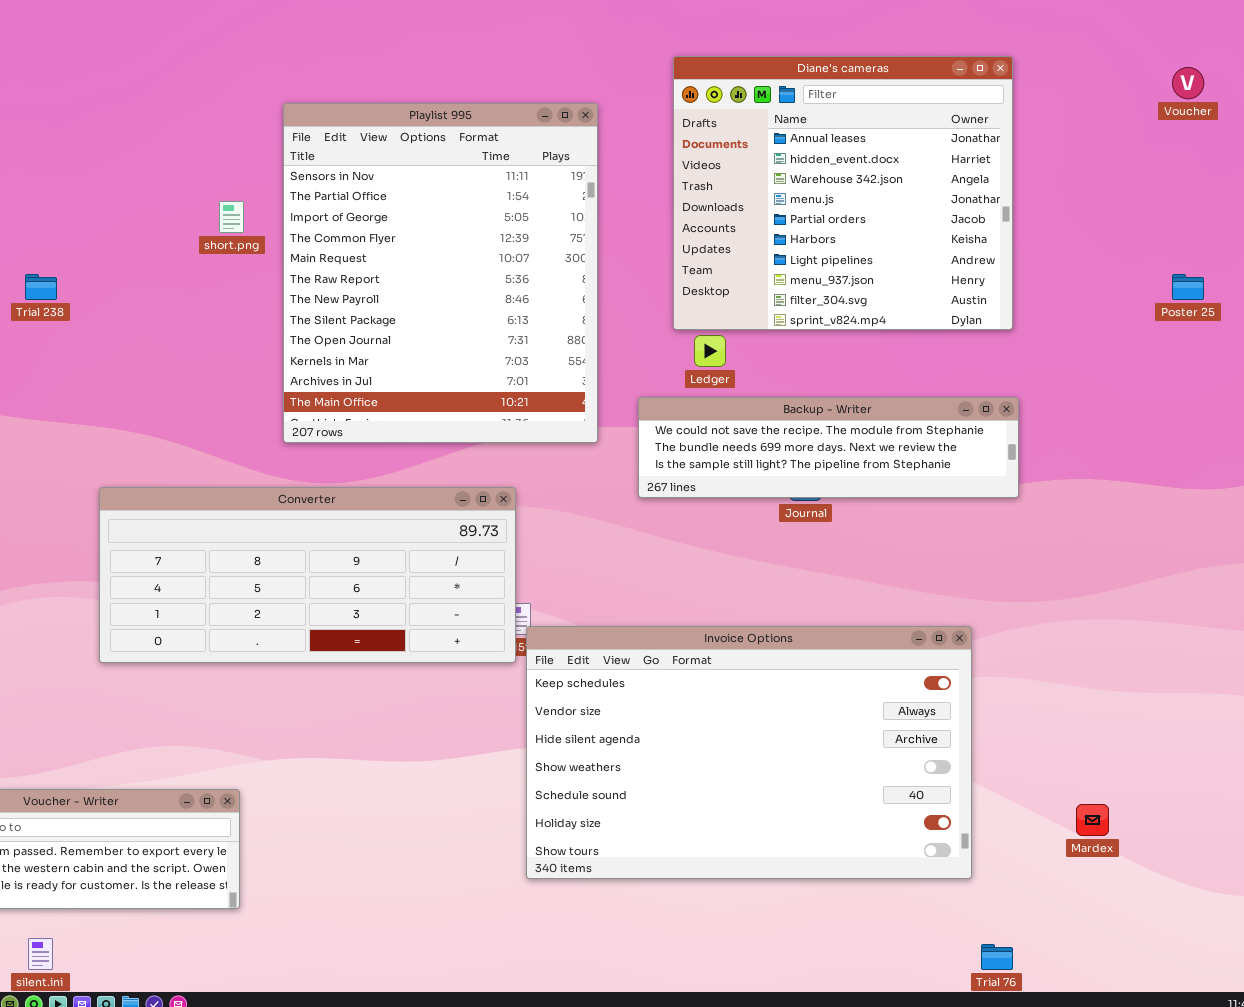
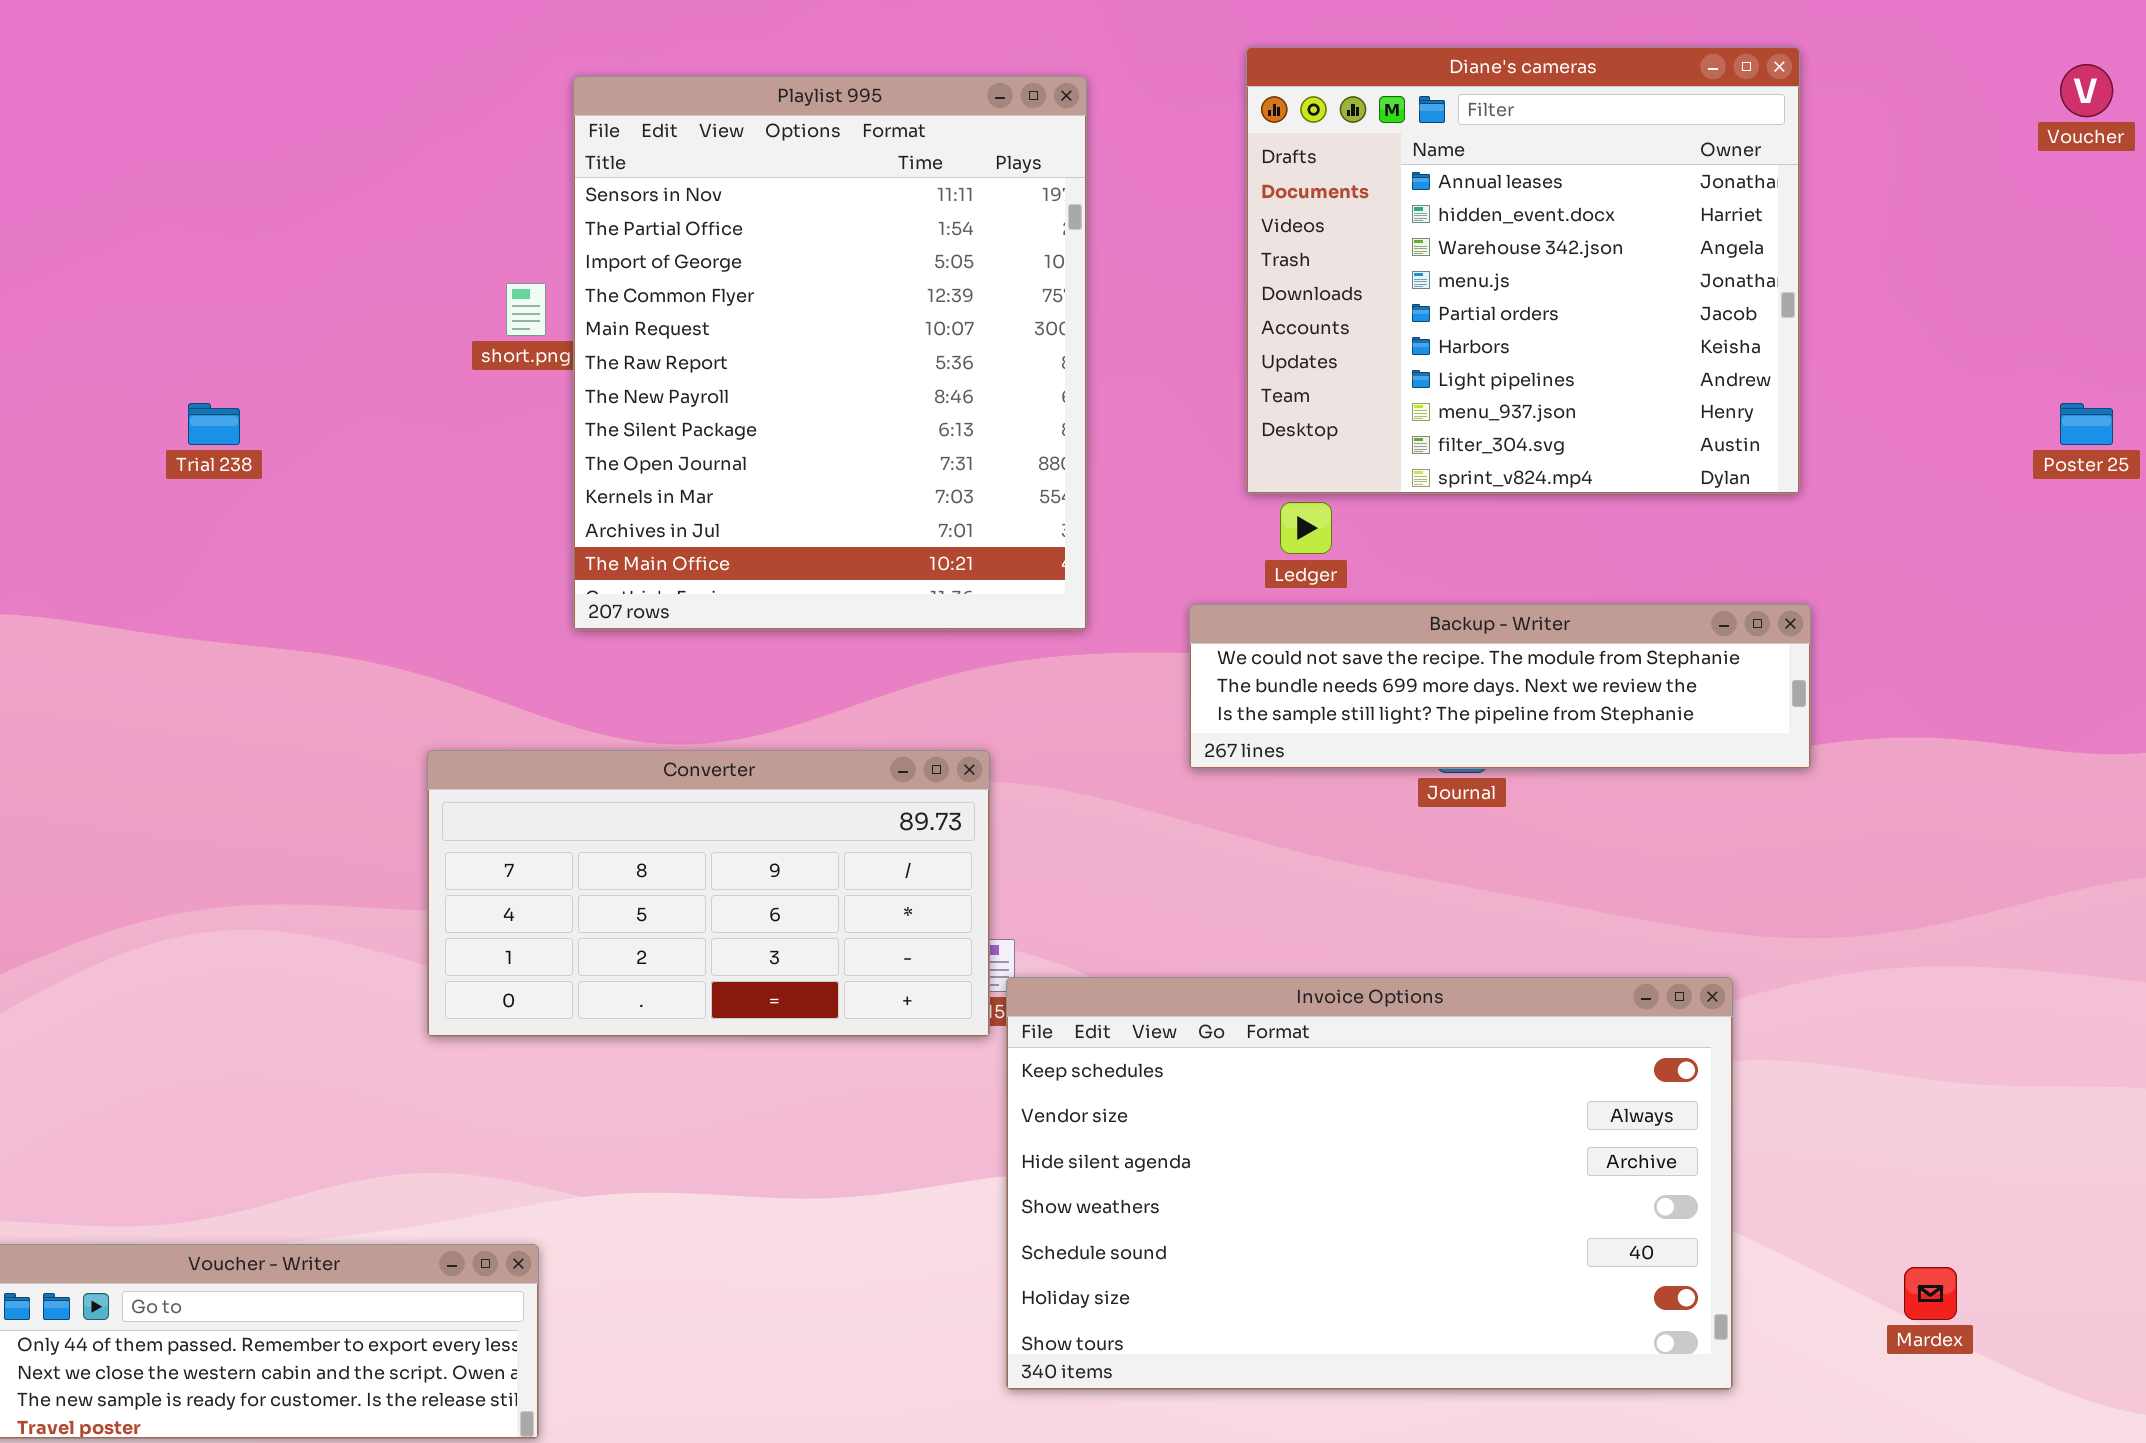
Playlist 995: [283,103,598,443] -> [573,76,1087,630], moved
Converter: [99,487,516,663] -> [427,750,990,1037], resized

